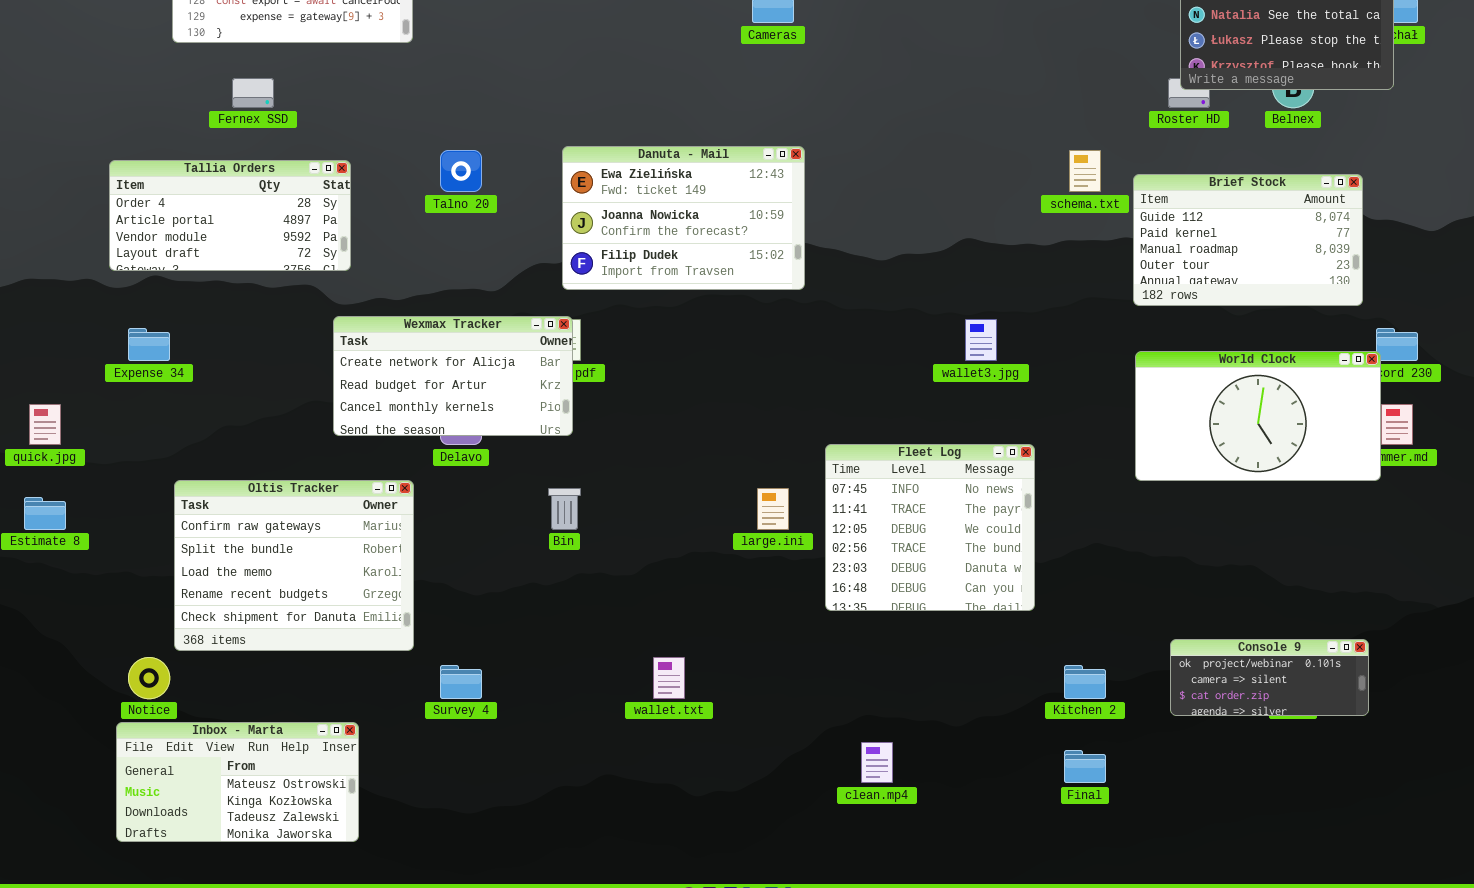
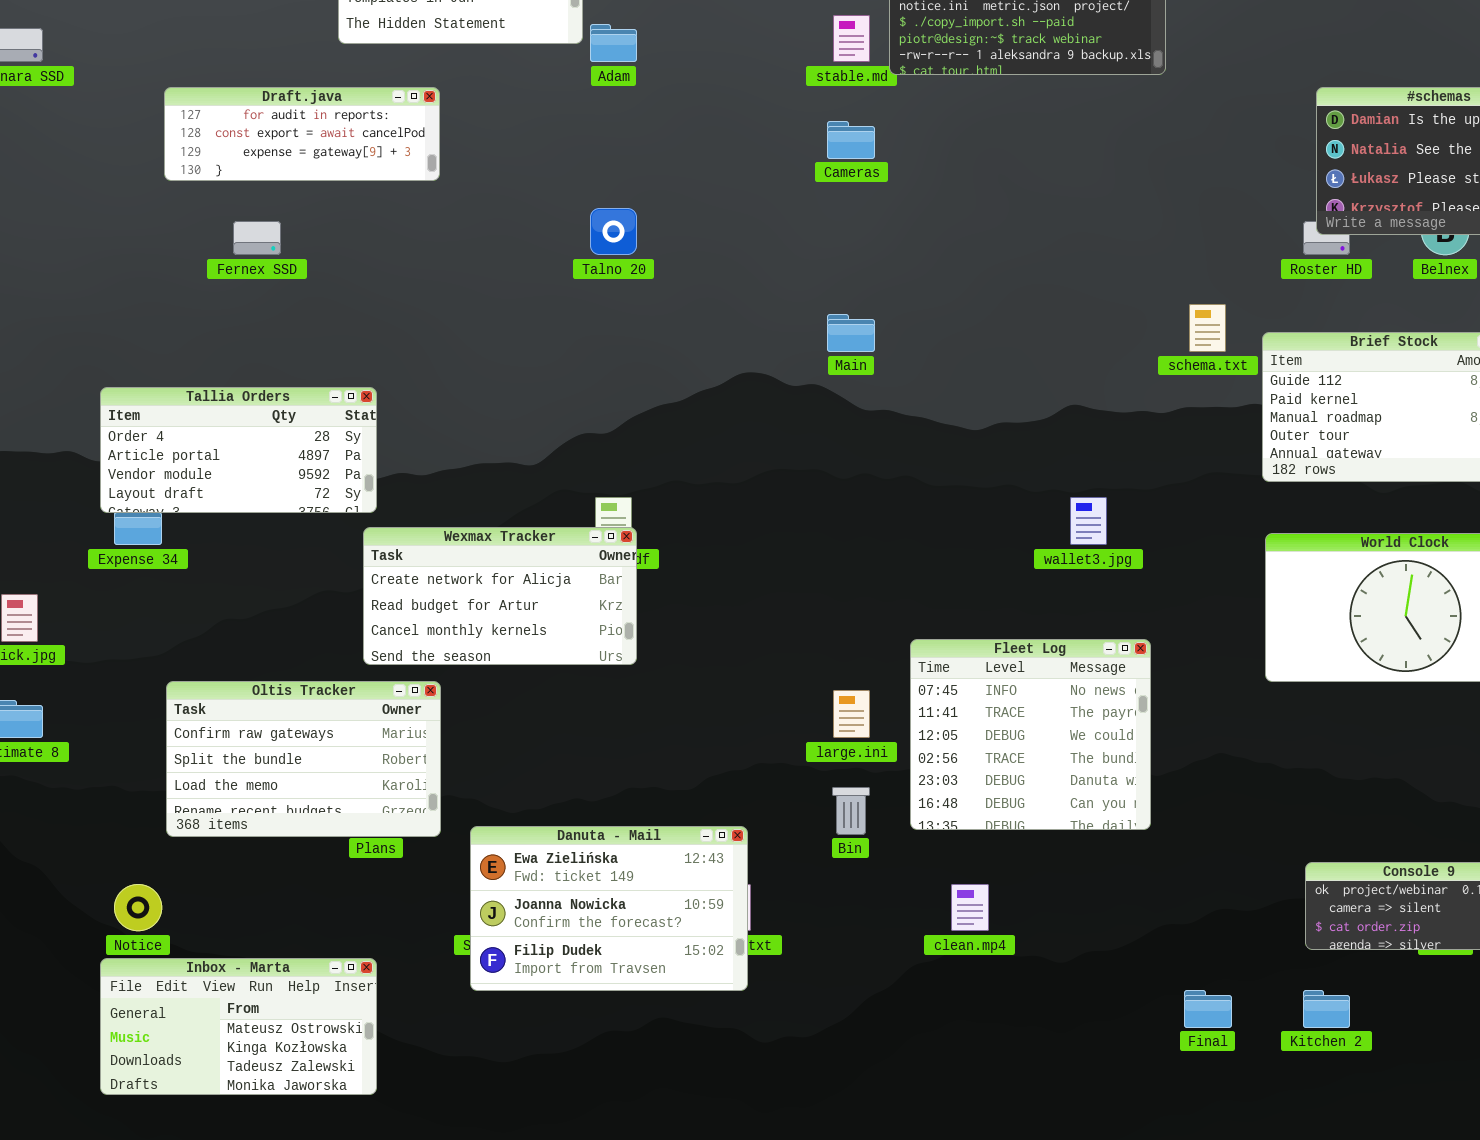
Danuta - Mail: [562,146,805,290] -> [470,826,748,991], moved
Talno 20: [440,150,482,192] -> [590,208,637,255], moved
Tallia Orders: [109,160,351,271] -> [100,387,377,513], moved
Wexmax Tracker: [333,316,573,436] -> [363,527,637,665], moved
Oltis Tracker: [174,480,414,651] -> [166,681,441,837], resized
Bin: [548,488,581,530] -> [832,787,870,835], moved
Kitchen 2: [1064,665,1106,699] -> [1303,990,1350,1028], moved
clean.mp4: [861,742,893,783] -> [951,884,989,931], moved

